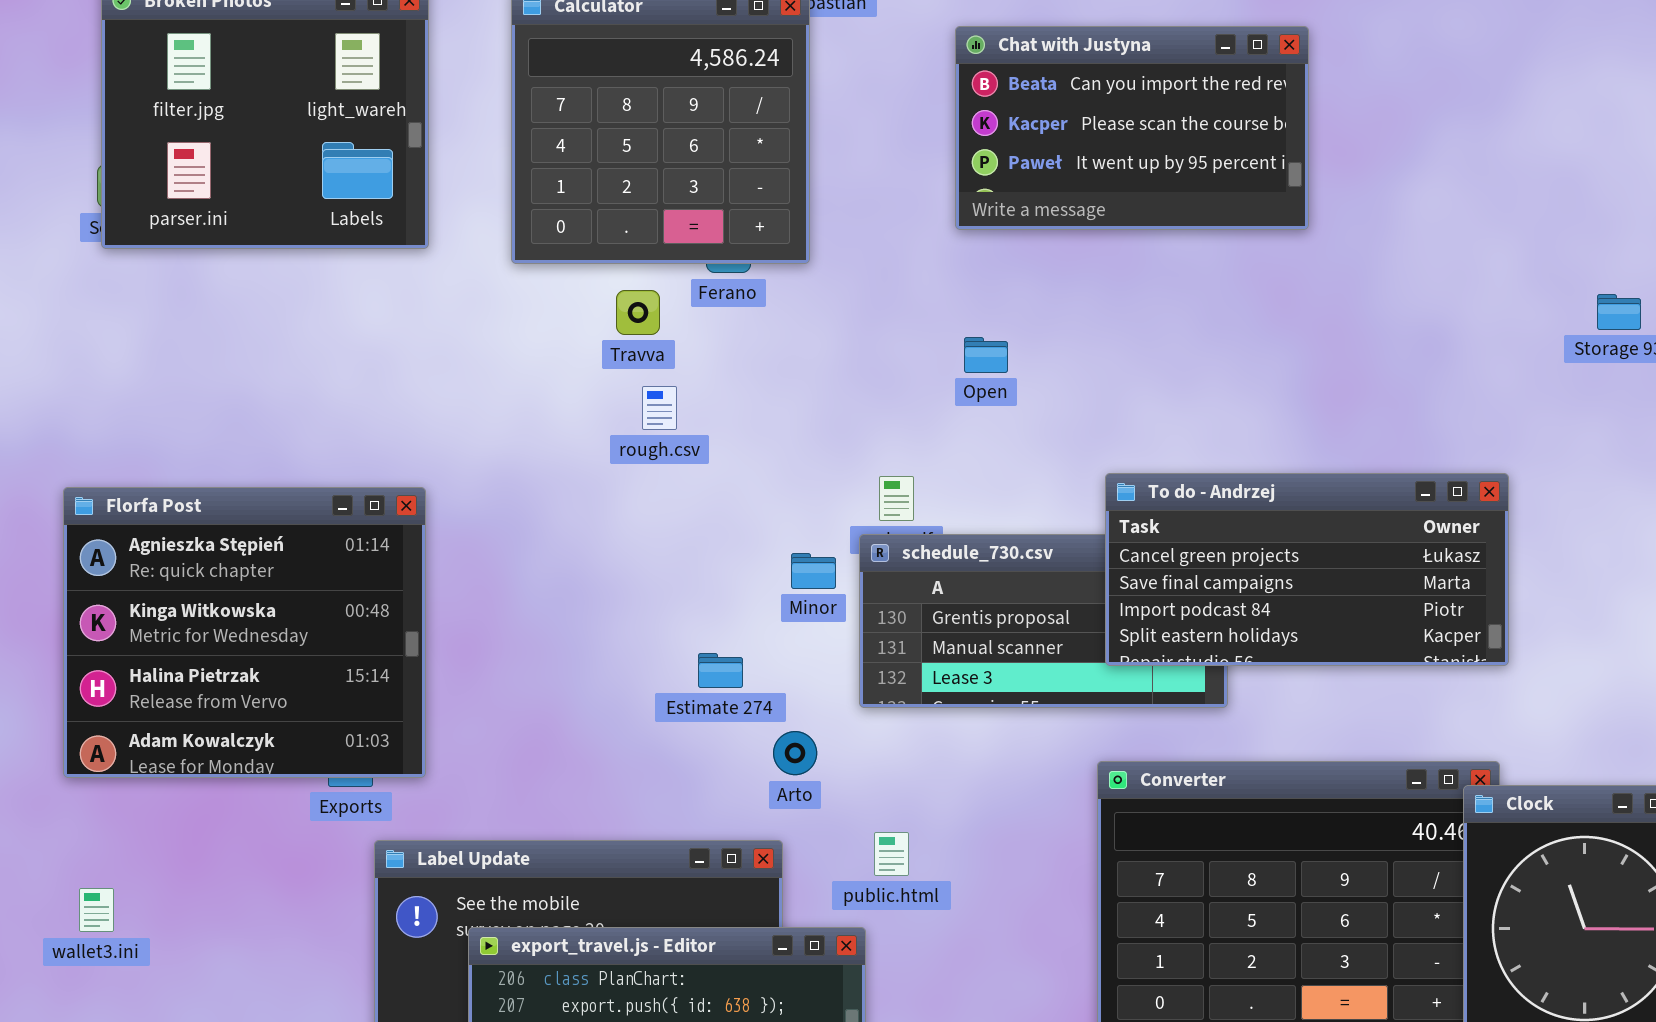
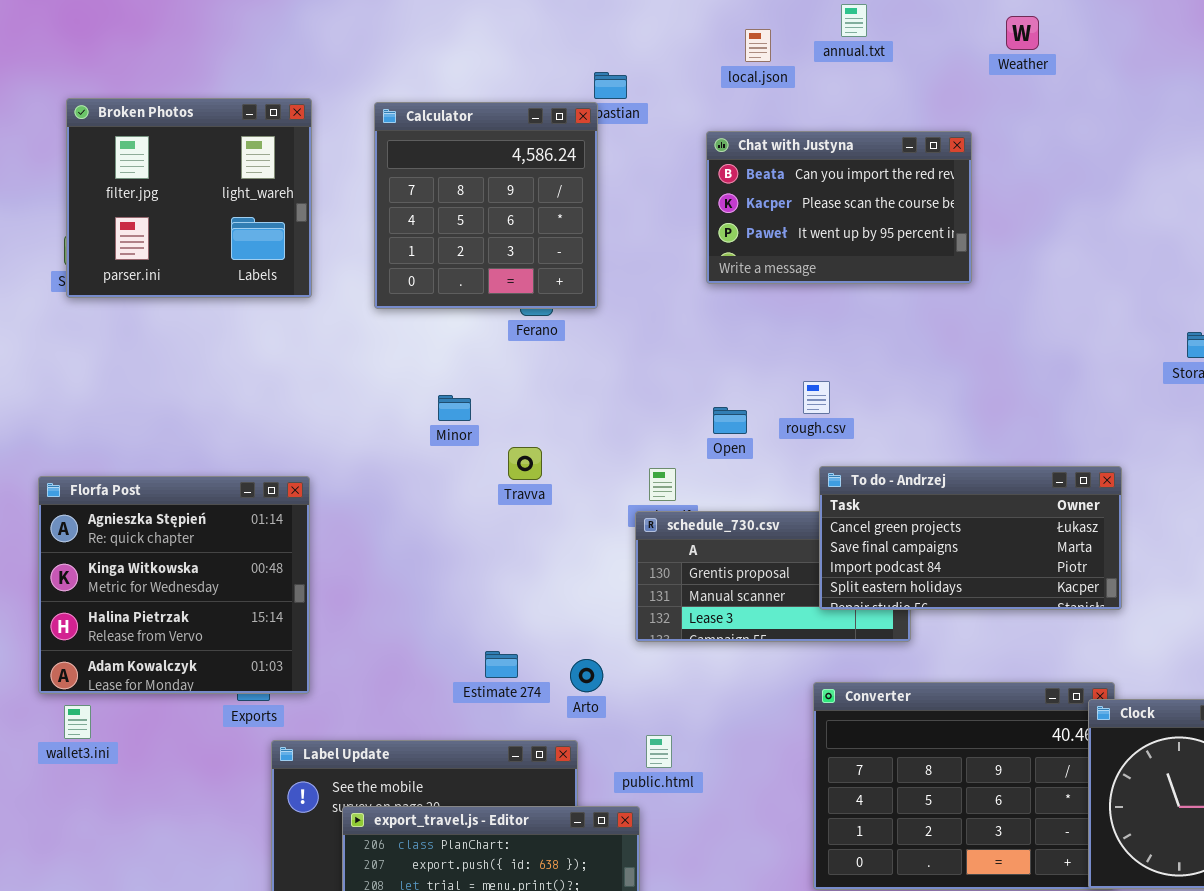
Travva: [616,290,660,335] -> [508,447,542,480], moved
Open: [964,337,1008,373] -> [713,407,747,434], moved
rough.csv: [642,386,677,430] -> [803,381,830,414], moved
Minor: [791,553,836,589] -> [438,395,471,421], moved
Estimate 274: [698,653,743,688] -> [485,651,518,678], moved
wallet3.ini: [79,888,114,932] -> [64,705,91,739], moved

